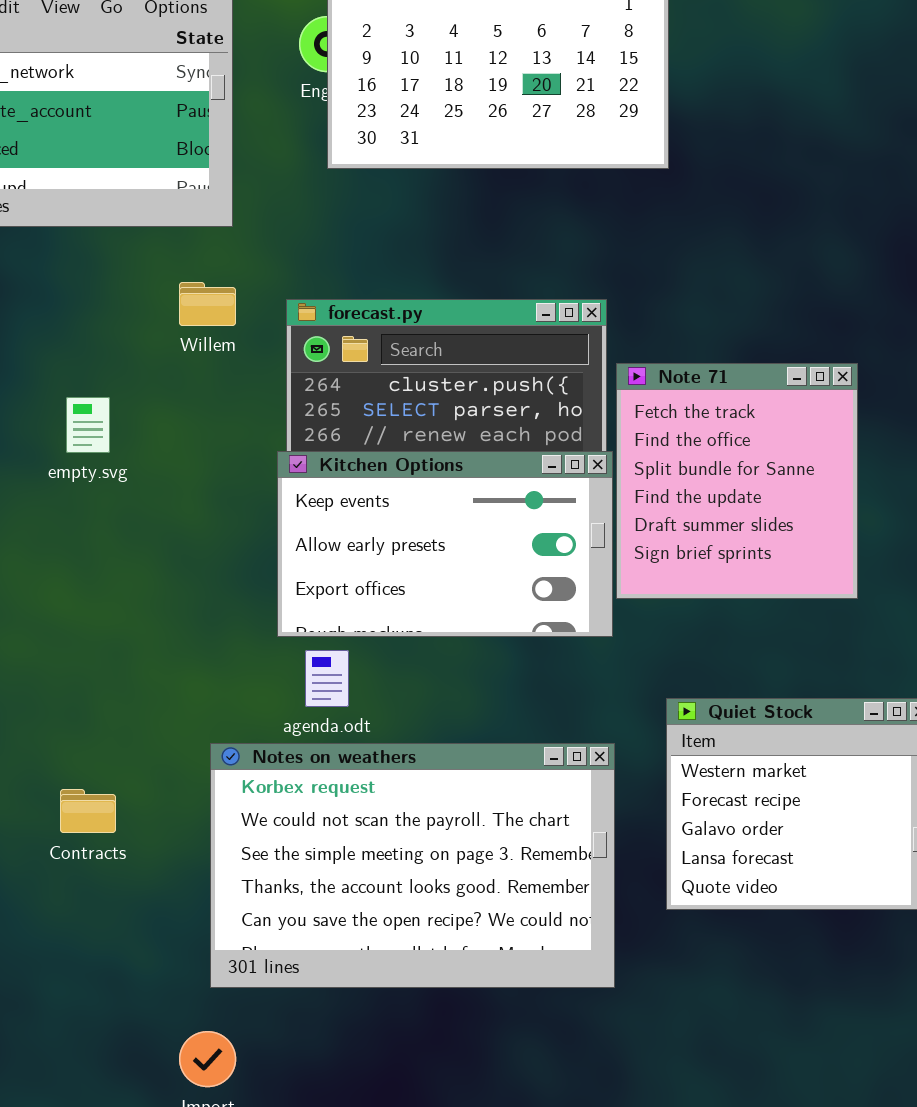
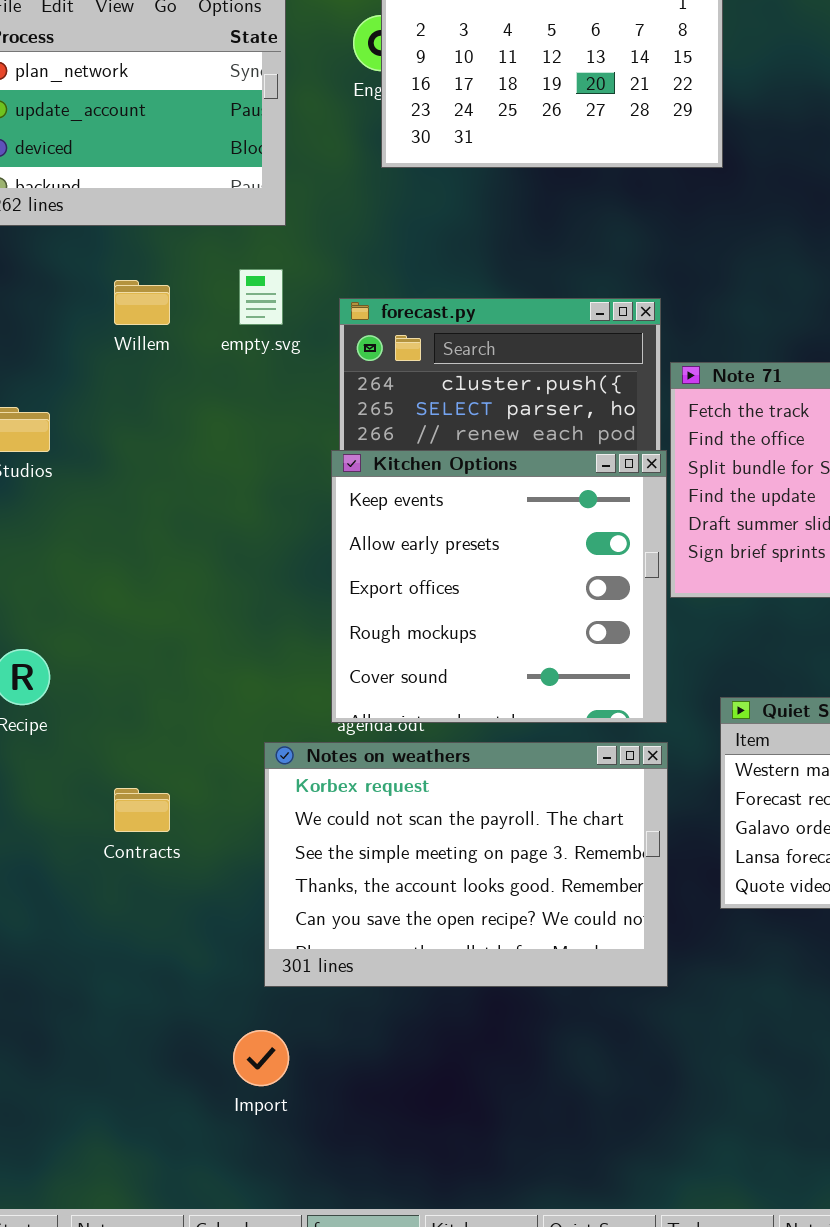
Willem: [179,282,236,326] -> [114,280,170,325], moved
empty.svg: [66,397,110,453] -> [239,269,283,325], moved
Kitchen Options: [277,451,613,637] -> [331,450,667,723], resized

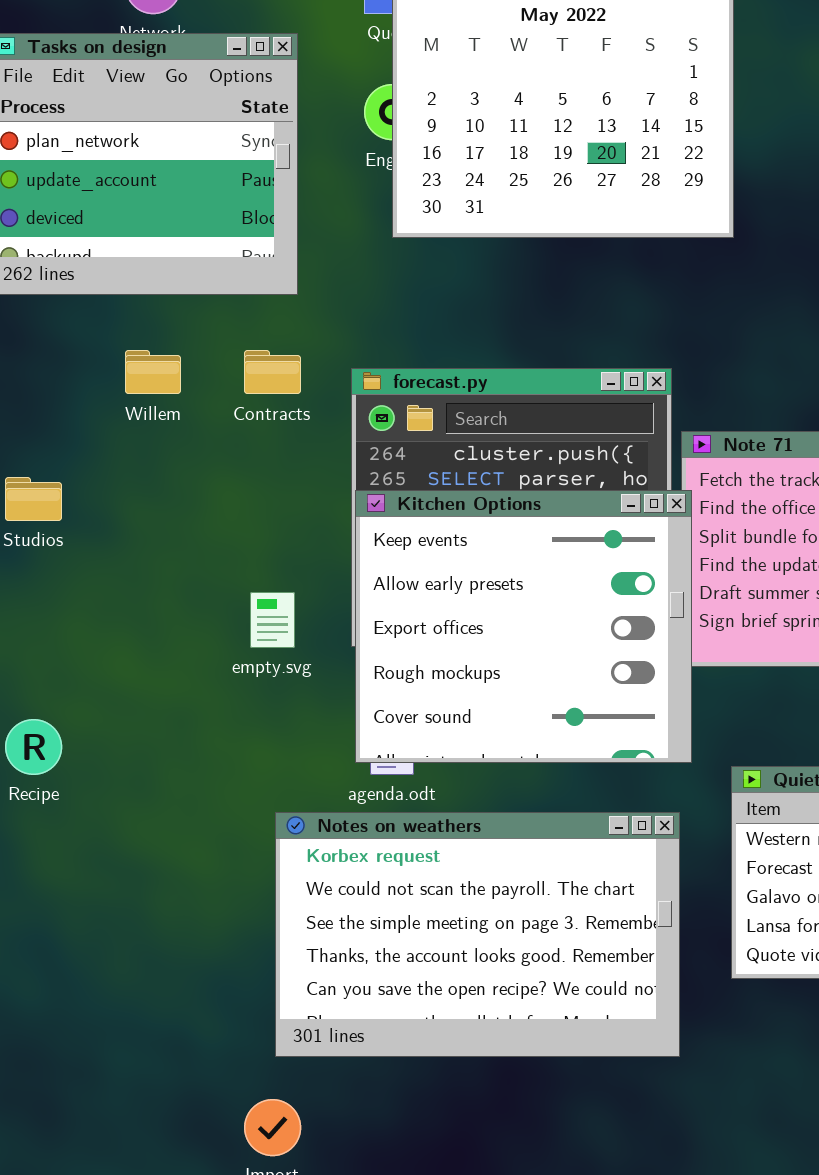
empty.svg: [239,269,283,325] -> [250,592,295,648], moved
Kitchen Options: [331,450,667,723] -> [355,490,692,763], moved
Contracts: [114,788,170,832] -> [244,350,301,394], moved

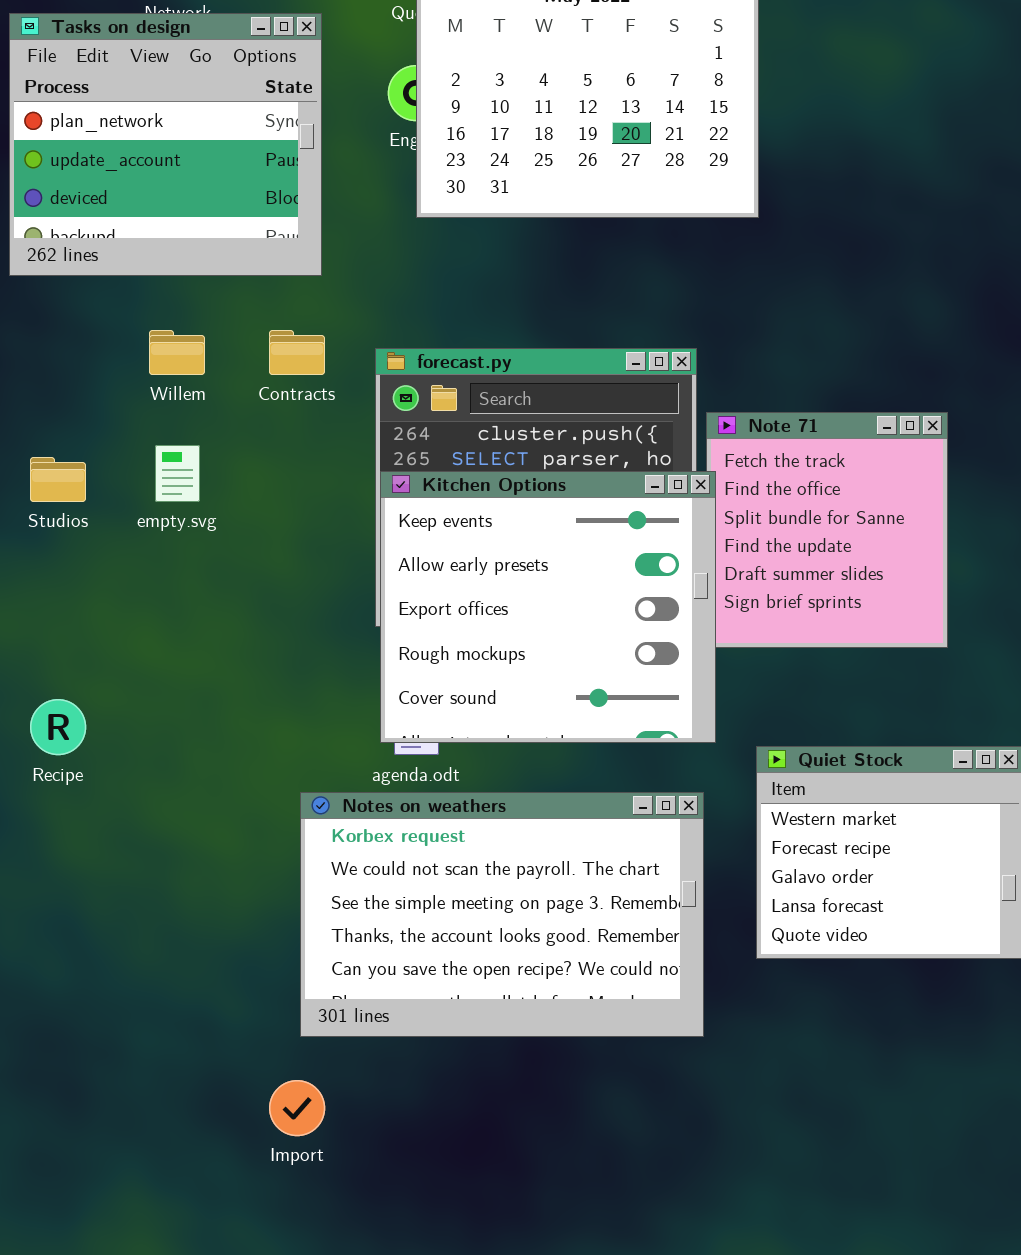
empty.svg: [250,592,295,648] -> [155,445,200,502], moved

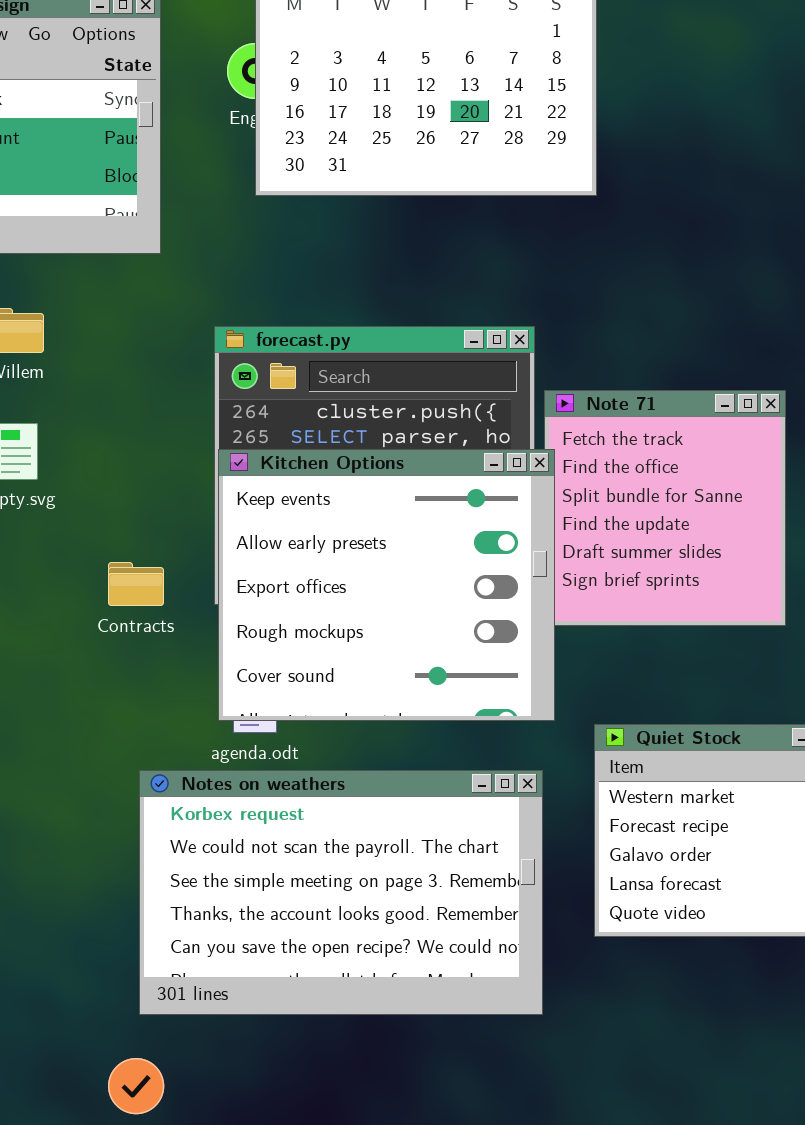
Contracts: [269,330,325,375] -> [108,562,164,606], moved

